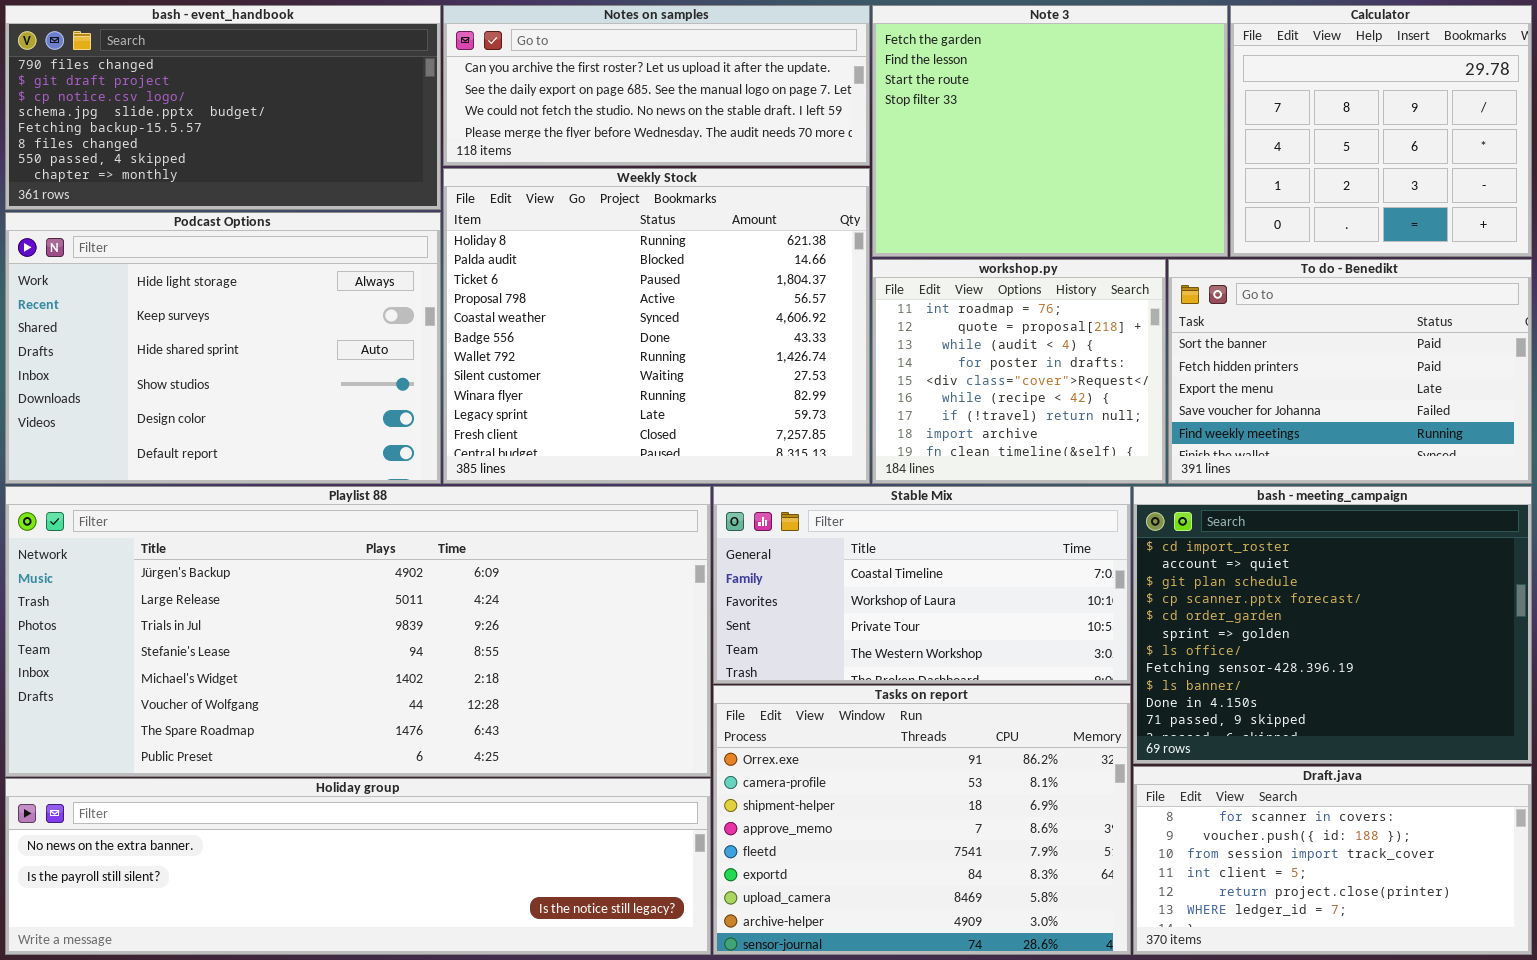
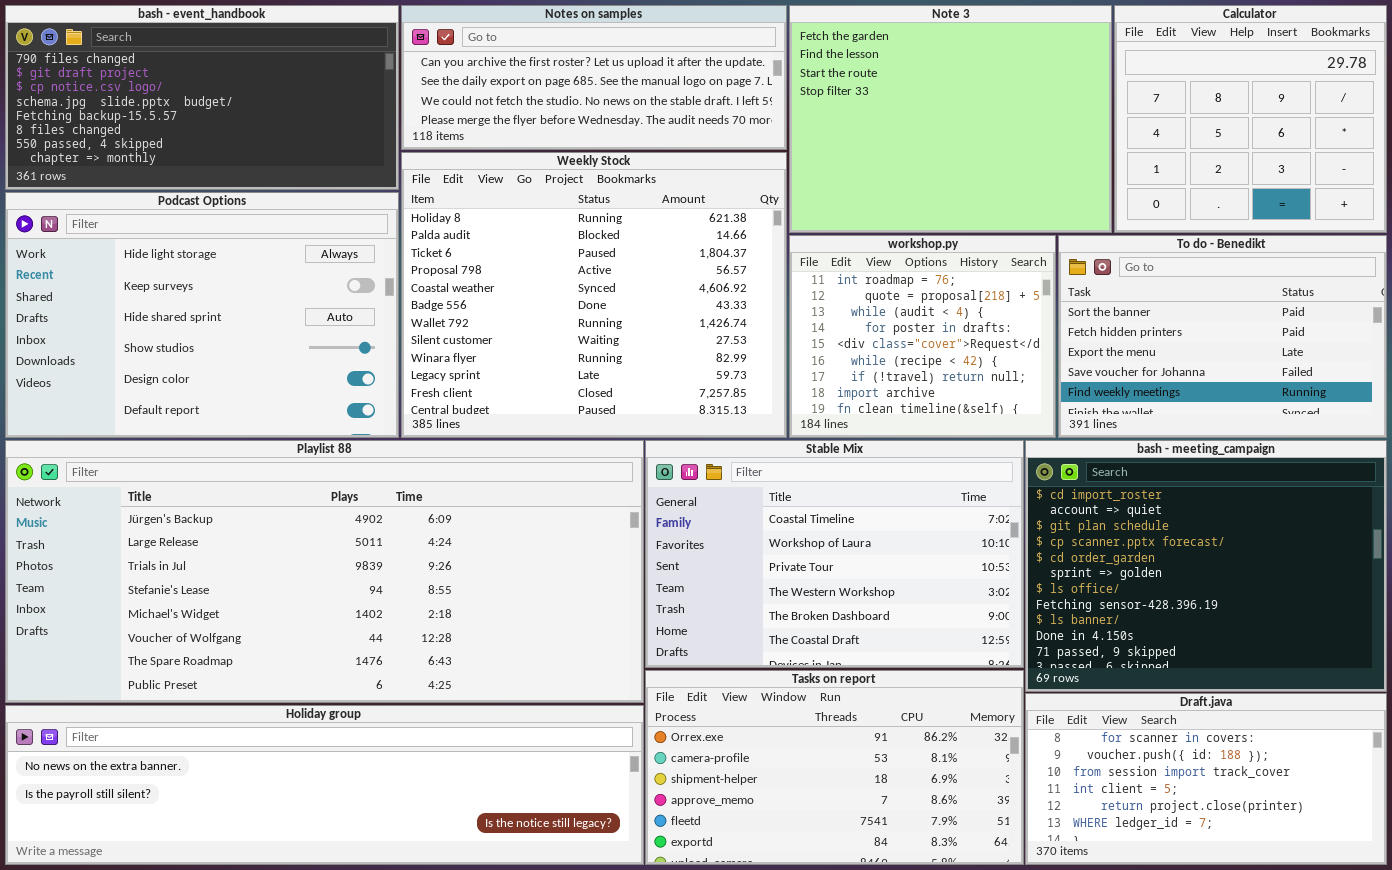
Stable Mix: [713,486,1131,684] -> [645,440,1024,668], resized
Tasks on report: [713,685,1131,955] -> [645,670,1024,865], resized

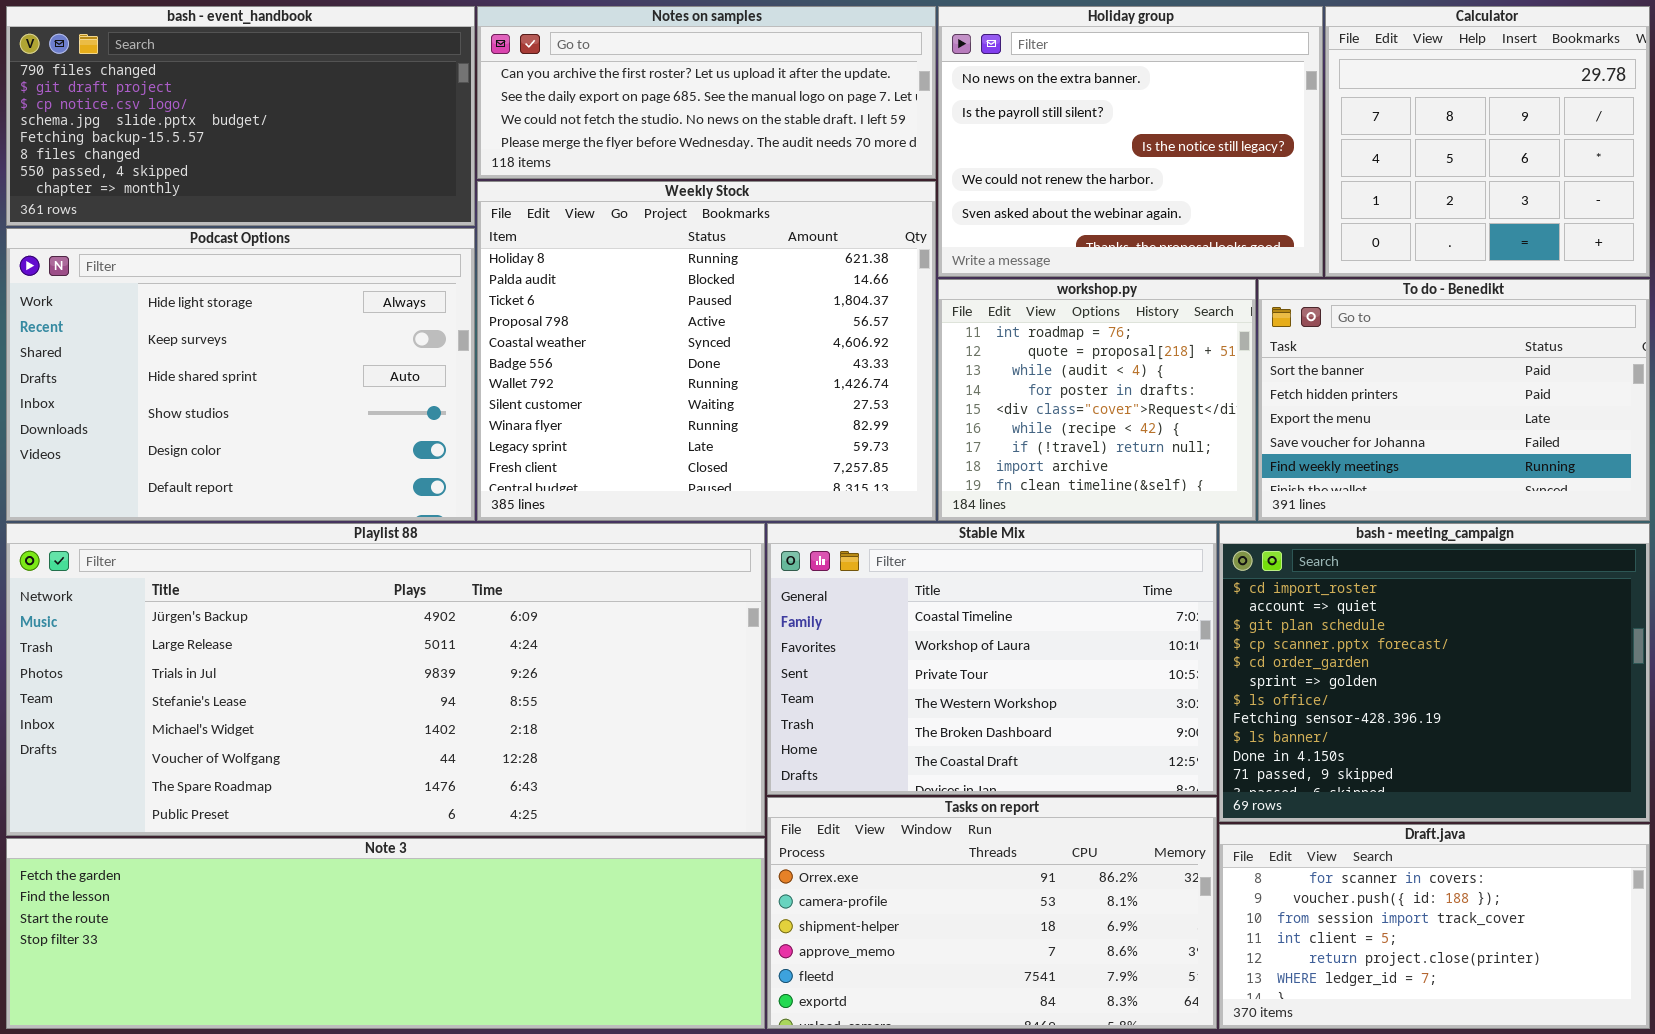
Note 3: [789,5,1112,233] -> [6,838,765,1029], moved, resized
Holiday group: [5,705,644,865] -> [938,6,1323,277], moved, resized

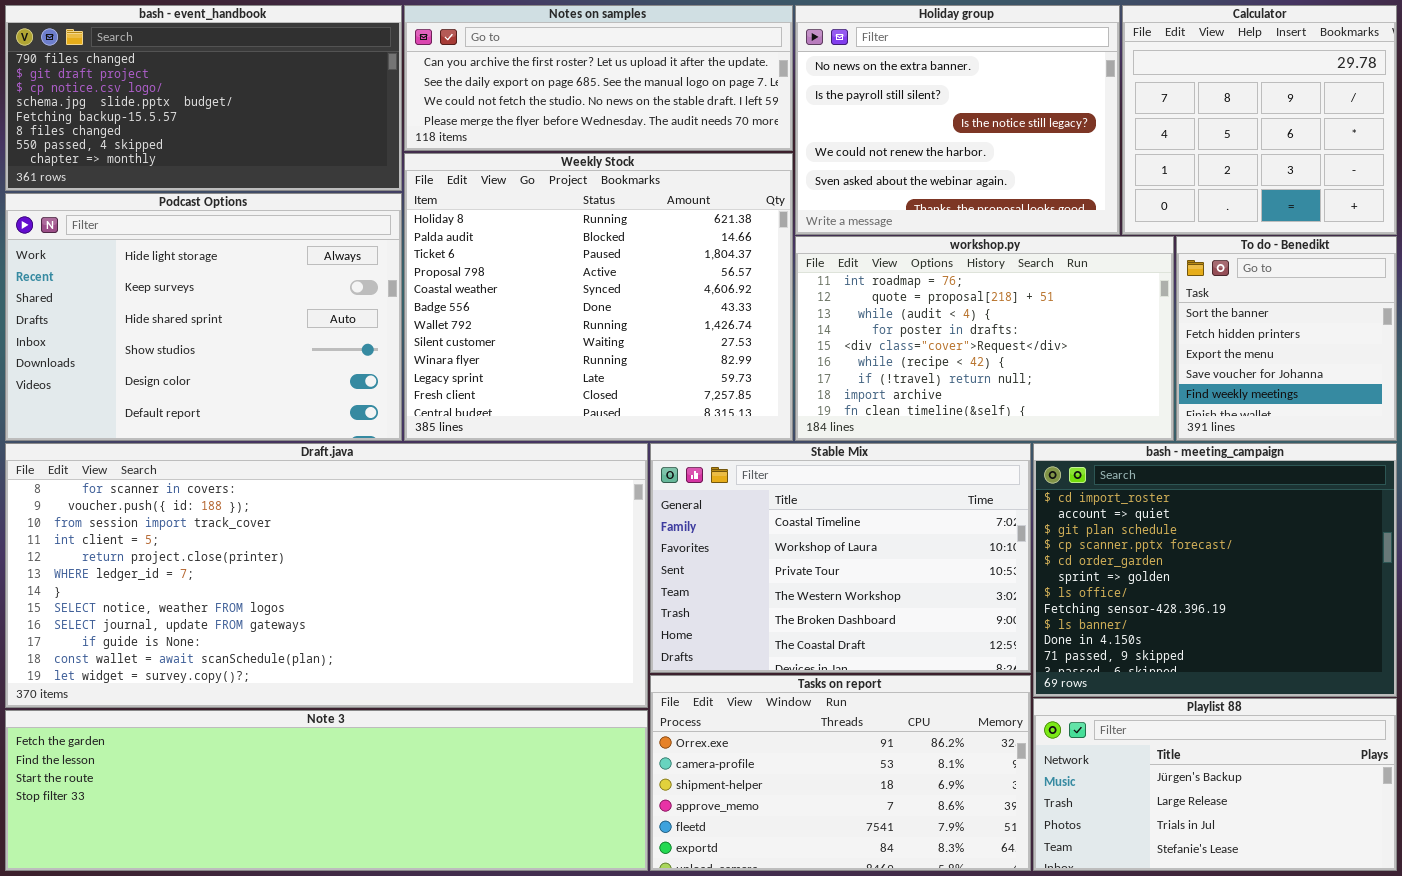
workshop.py: [938,279,1256,521] -> [795,236,1174,441], resized
To do - Benedikt: [1258,279,1650,521] -> [1176,236,1397,441], resized
Playlist 88: [6,523,765,836] -> [1033,698,1397,871], moved, resized
Draft.java: [1219,824,1650,1029] -> [5,443,648,708], moved, resized

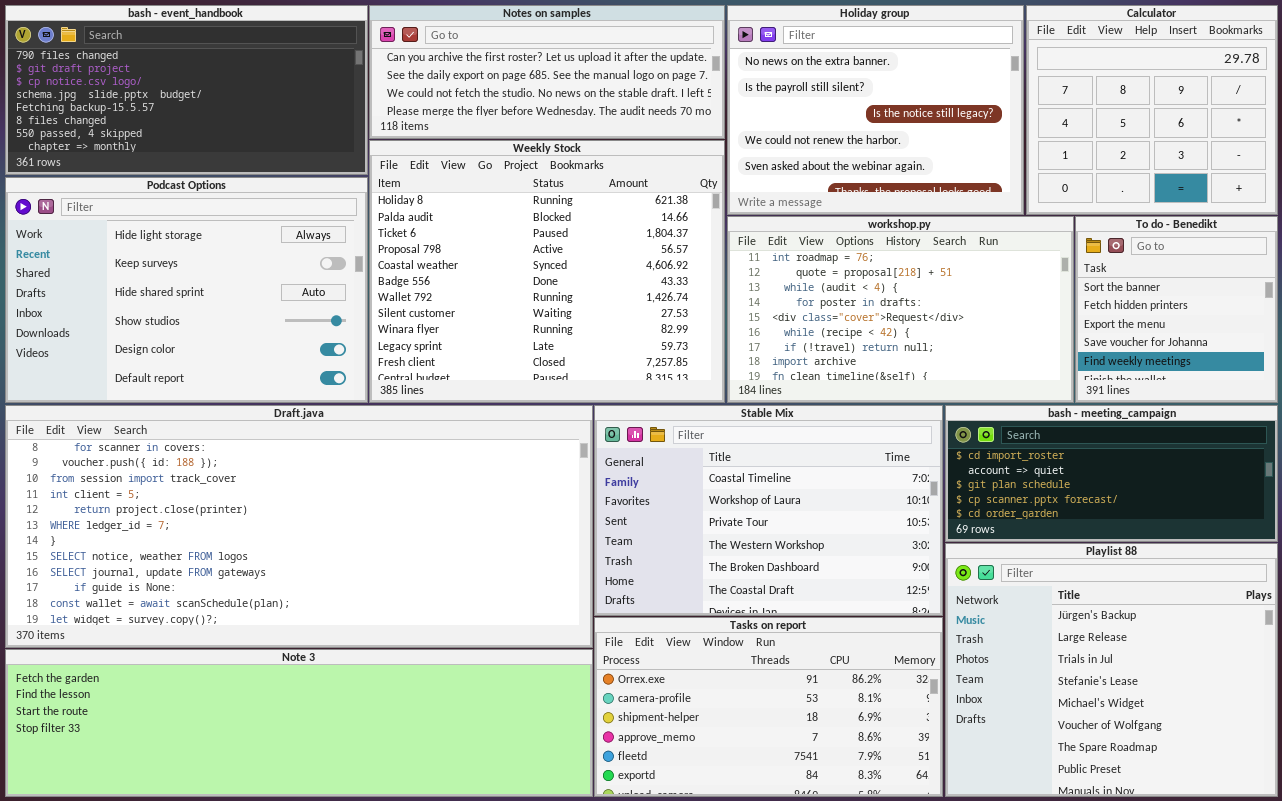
bash - meeting_campaign: [1033,443,1397,697] -> [945,405,1278,542], resized
Playlist 88: [1033,698,1397,871] -> [945,543,1278,797], resized

